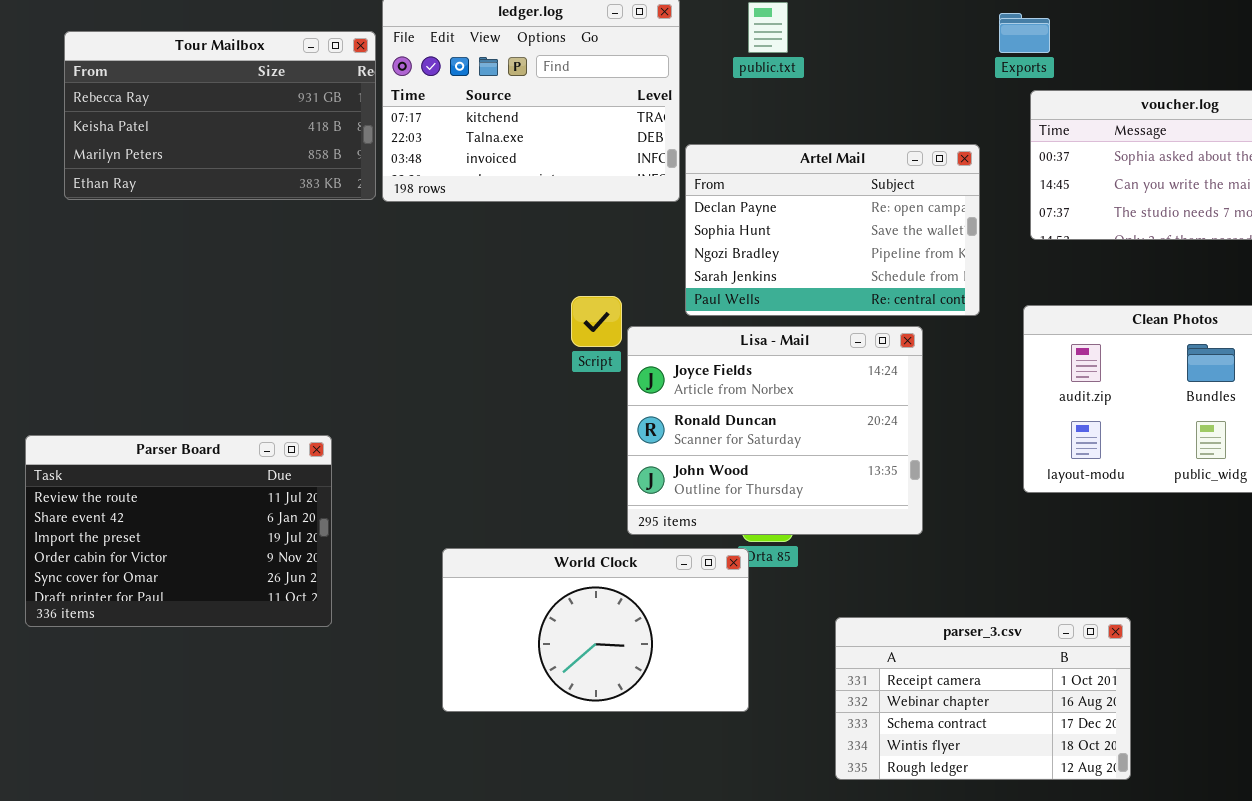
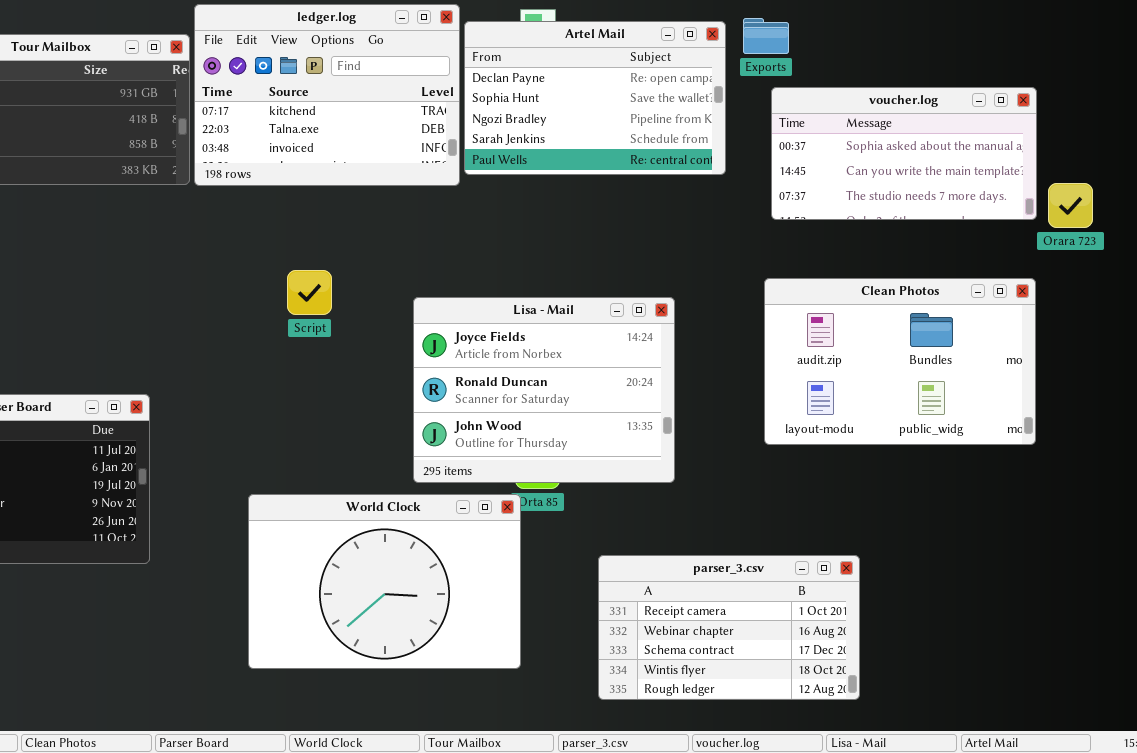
Artel Mail: [685,144,980,316] -> [464,21,726,175], moved
Script: [571,296,622,347] -> [287,270,332,315], moved
World Clock: [442,548,749,712] -> [248,494,521,669], resized

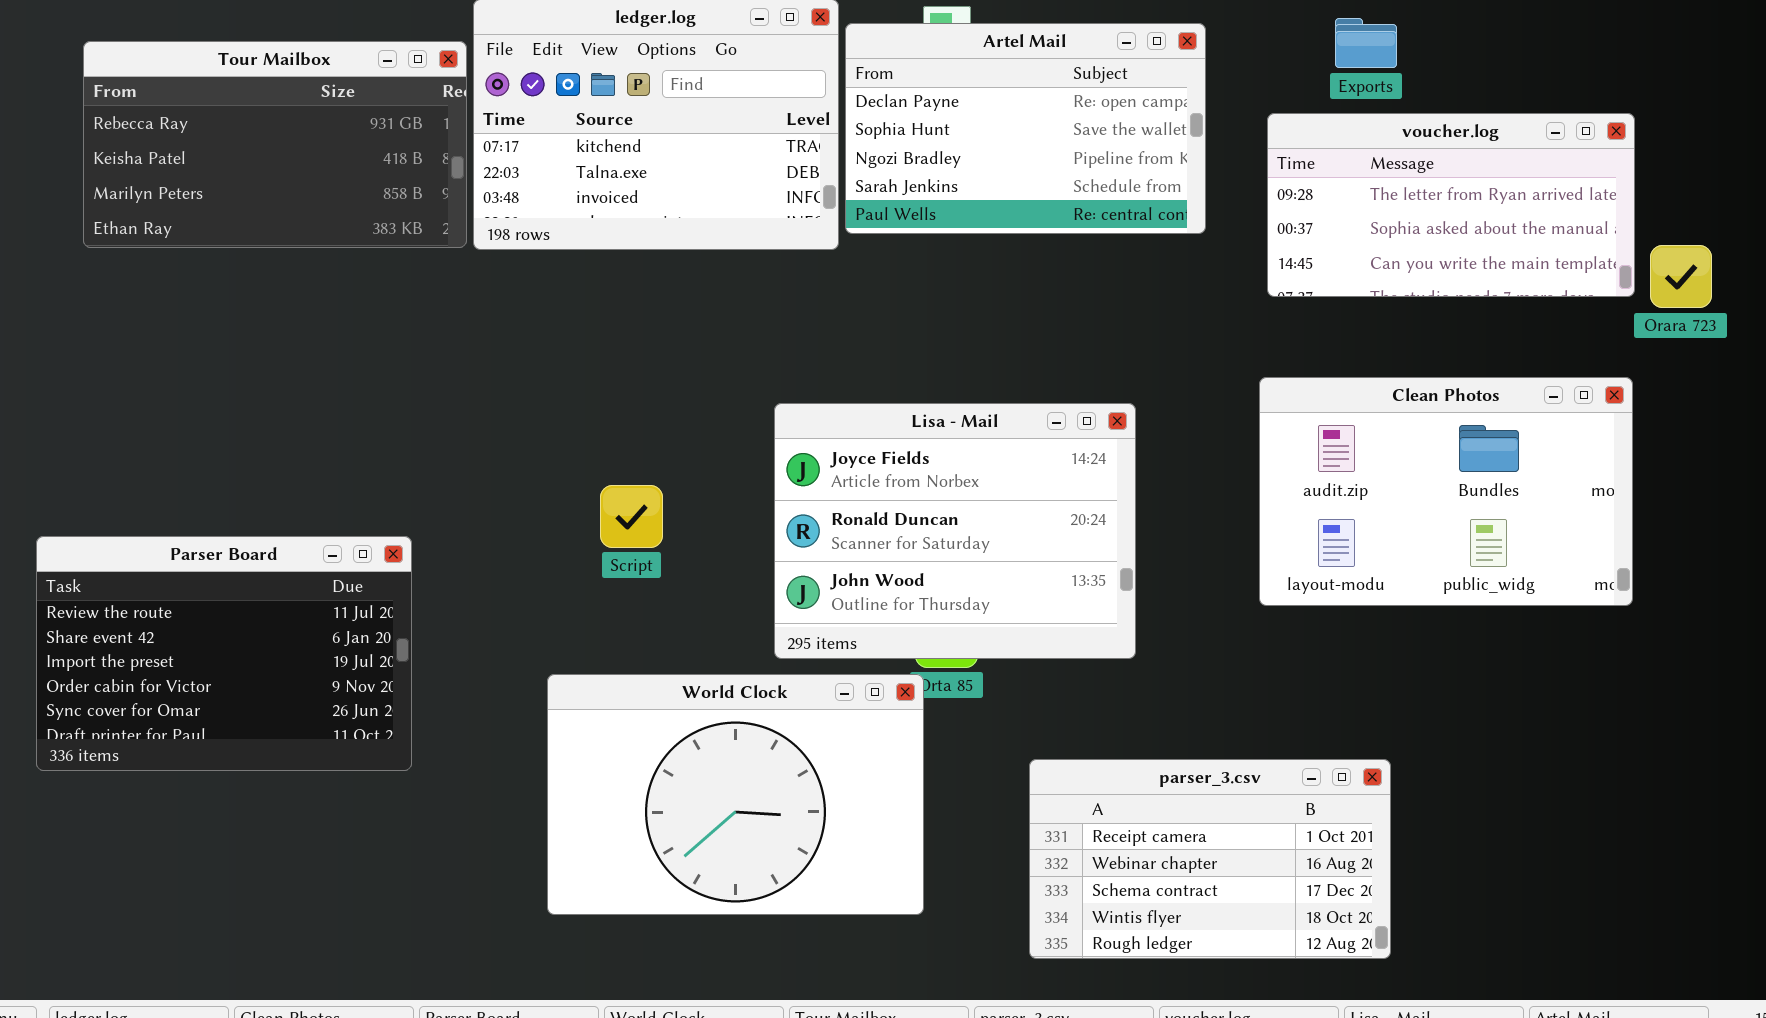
Exports: [743,18,789,54] -> [1335,18,1397,68], moved
voucher.log: [771,87,1037,220] -> [1267,113,1635,297], scrolled up 1 row
Script: [287,270,332,315] -> [600,485,663,548], moved

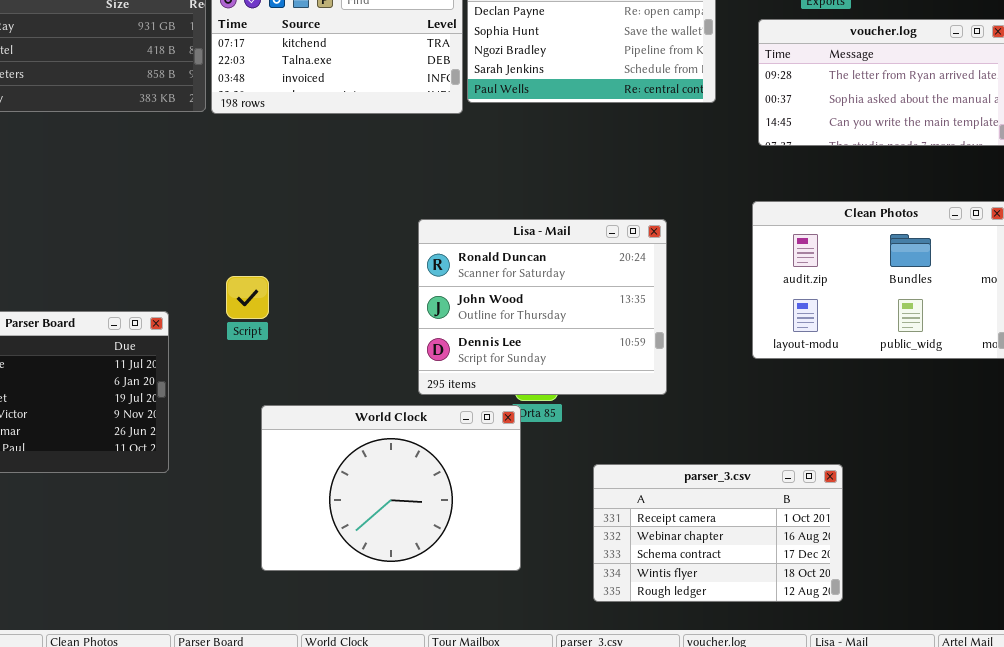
Lisa - Mail: [774,403,1136,659] -> [418,219,667,395], scrolled down 1 row
Script: [600,485,663,548] -> [226,276,269,319], moved

